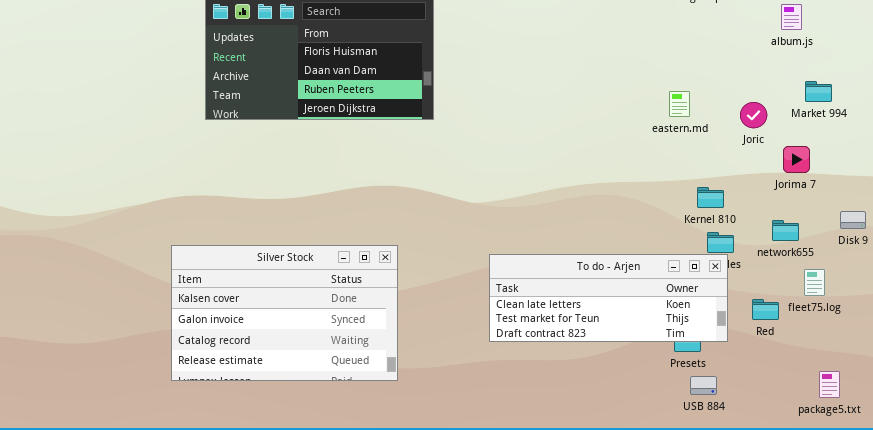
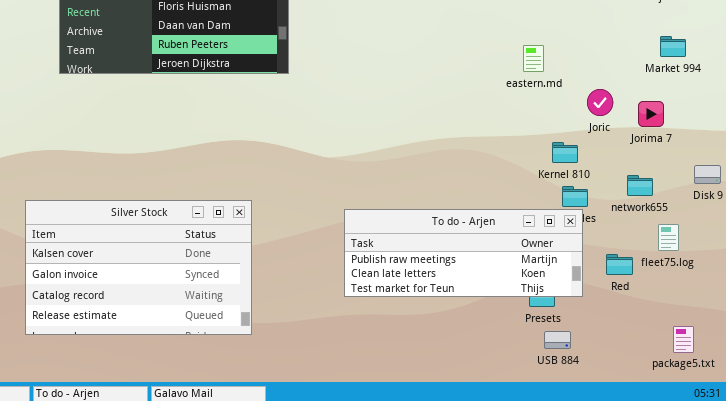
Joric: [740,102,767,128] -> [587,89,613,116], moved
To do - Arjen: [489,254,728,342] -> [344,209,583,297], scrolled up 1 row

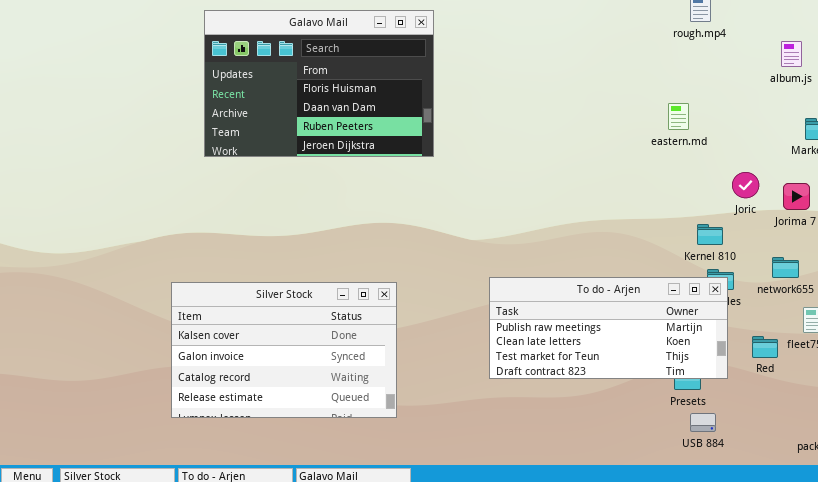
eastern.md: [523,45,544,72] -> [668,103,689,130], moved
To do - Arjen: [344,209,583,297] -> [489,277,728,379], resized

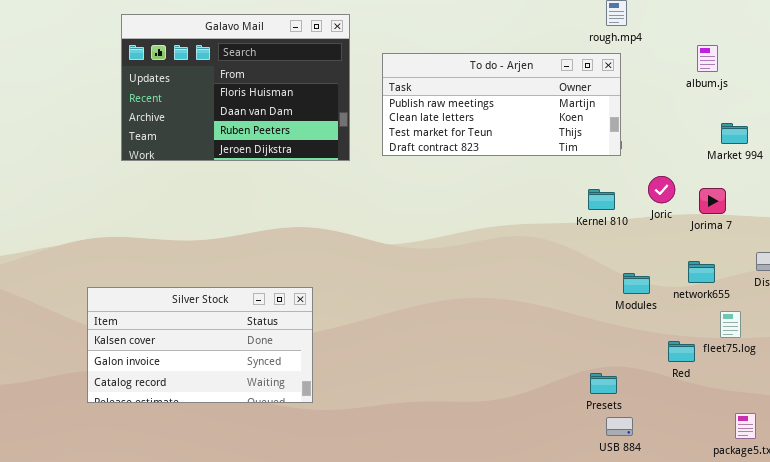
Kernel 810: [697,224,723,245] -> [588,189,615,210], moved
To do - Arjen: [489,277,728,379] -> [382,53,621,156], moved
Silver Stock: [171,282,397,418] -> [87,287,313,403], resized

